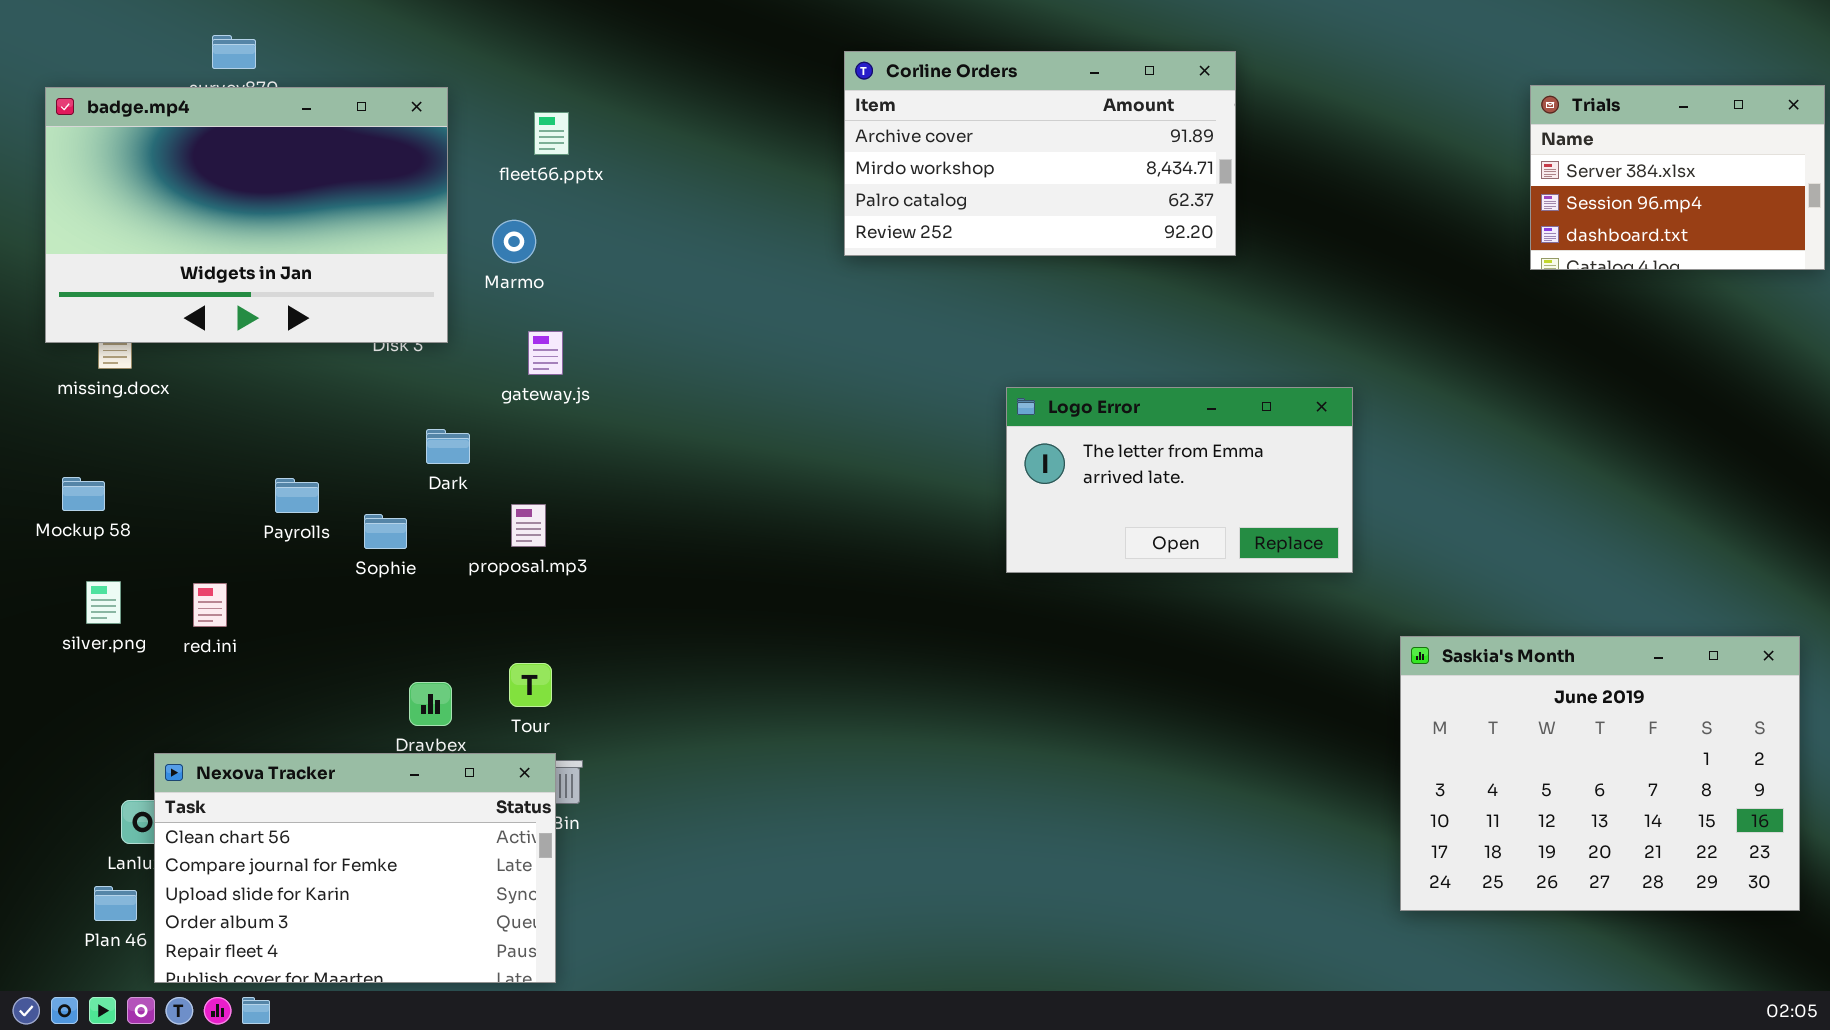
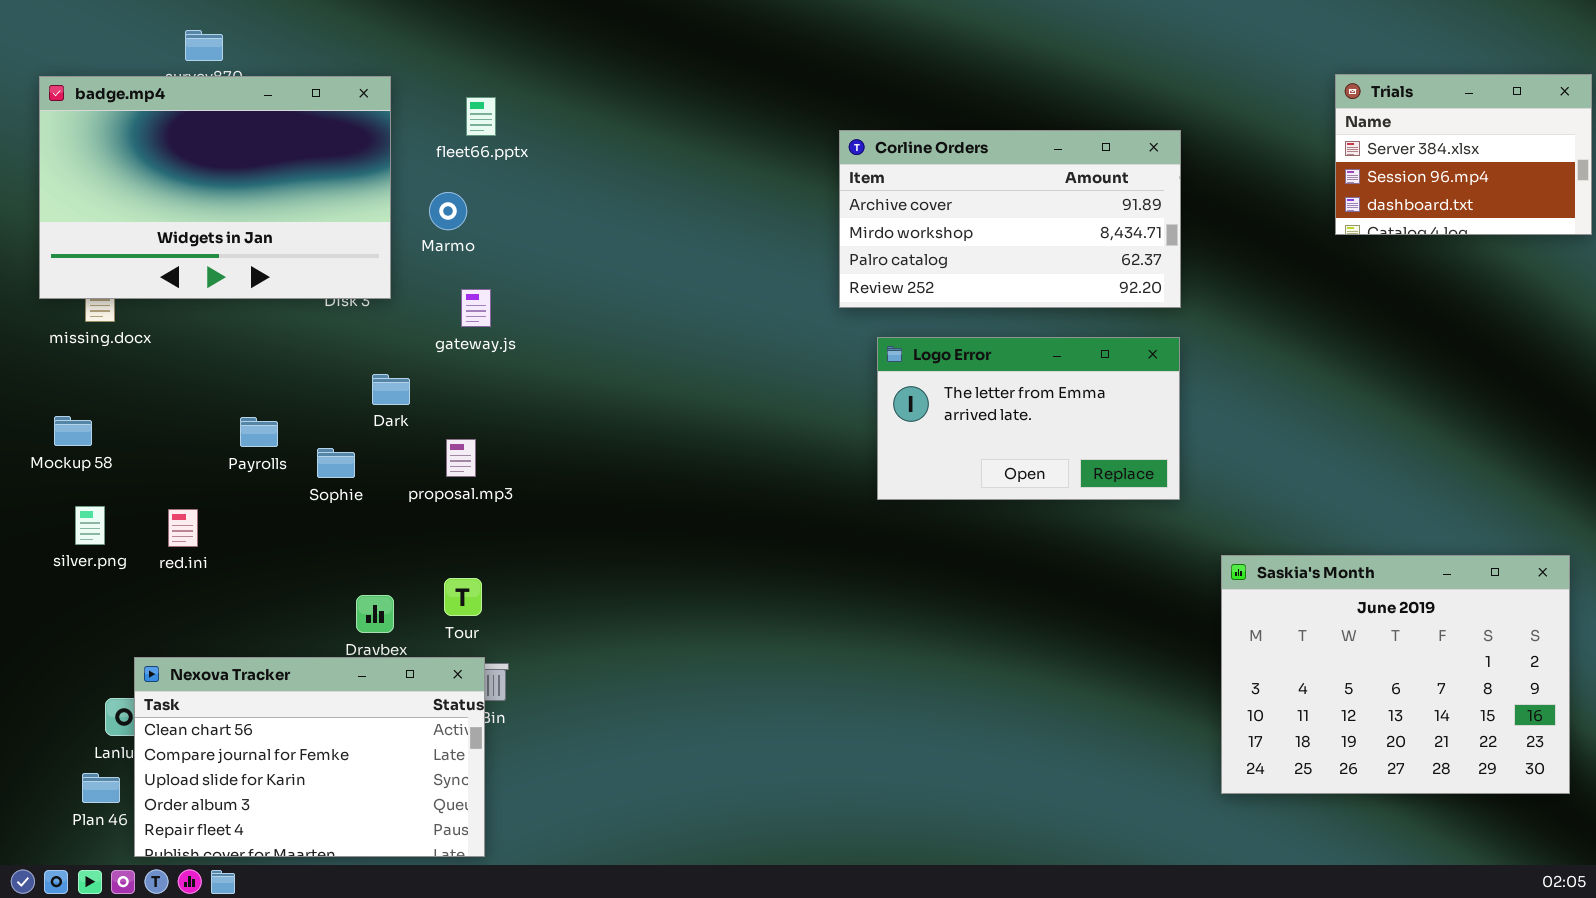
Corline Orders: [844,51,1236,256] -> [839,130,1181,308], moved

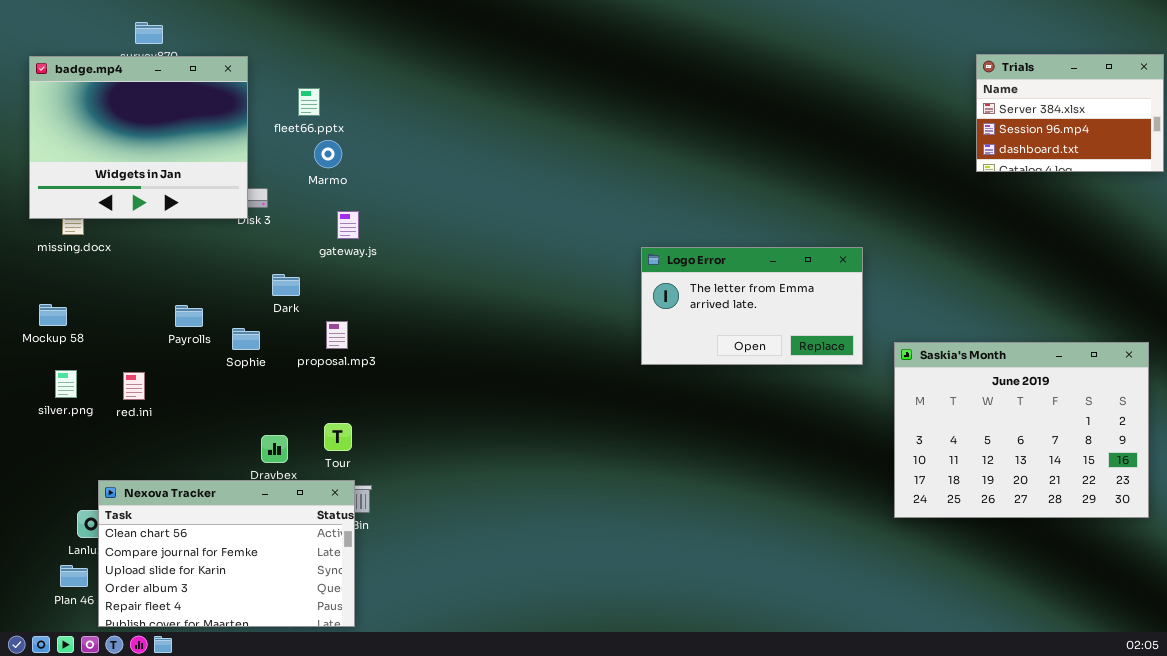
badge.mp4: [39,76,391,299] -> [29,56,248,219], resized
fleet66.pptx: [466,97,496,136] -> [298,88,320,116], moved
Corline Orders: [839,130,1181,308] -> none, closed
Saskia's Month: [1221,555,1570,794] -> [894,342,1149,518], moved

